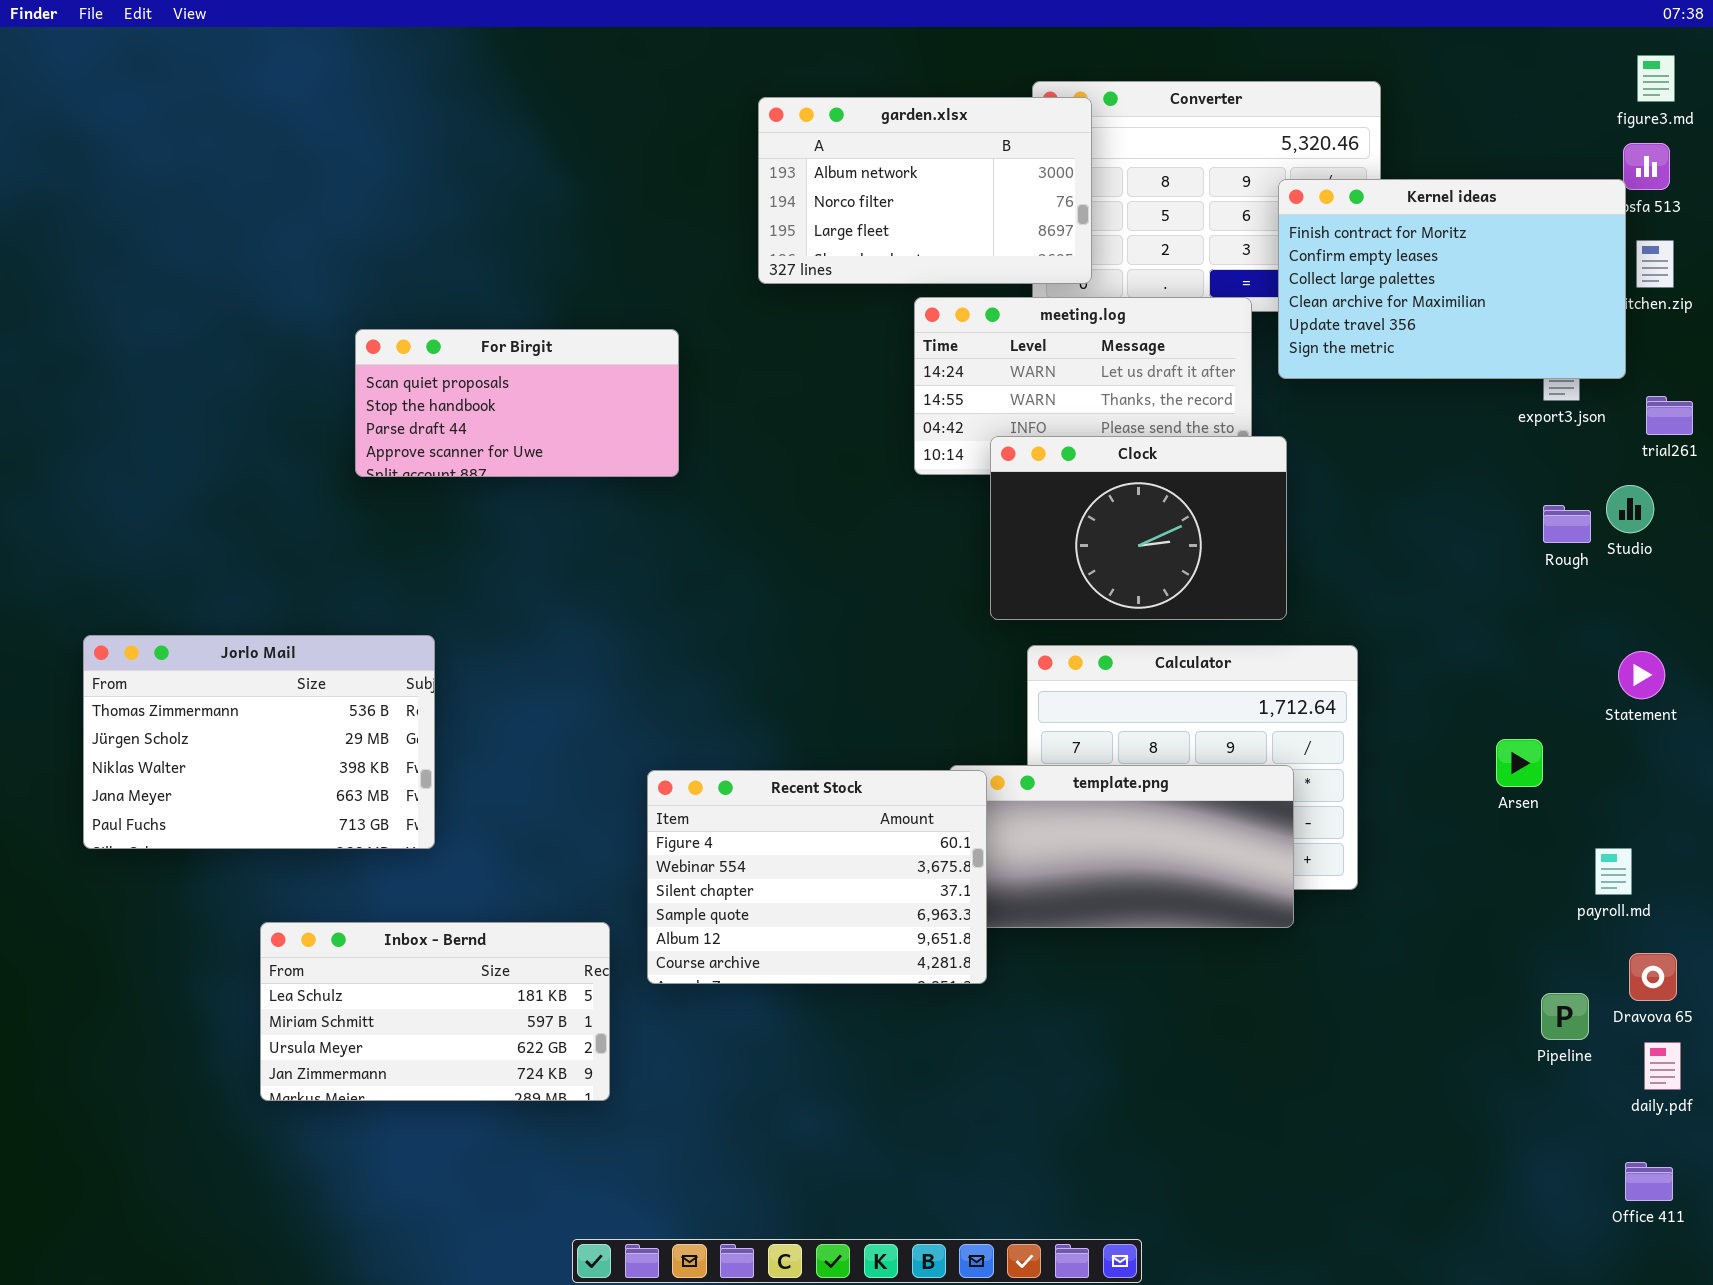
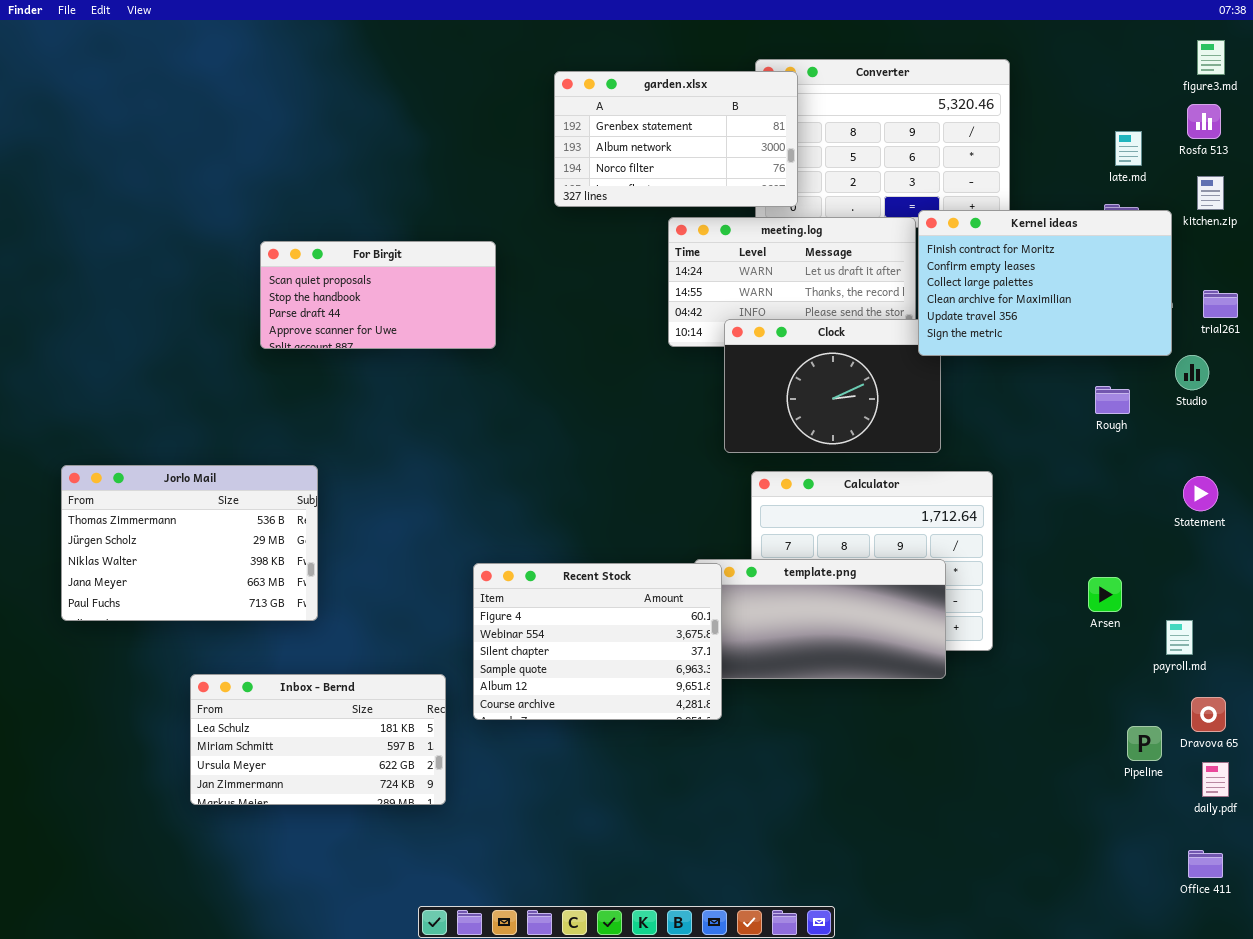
garden.xlsx: [758,97,1092,284] -> [554,71,798,207], scrolled up 1 row
Kernel ideas: [1278,179,1626,379] -> [918,210,1172,356], moved
Rough: [1543,505,1591,543] -> [1095,386,1130,414], moved
Arsen: [1496,739,1543,787] -> [1088,577,1122,612], moved

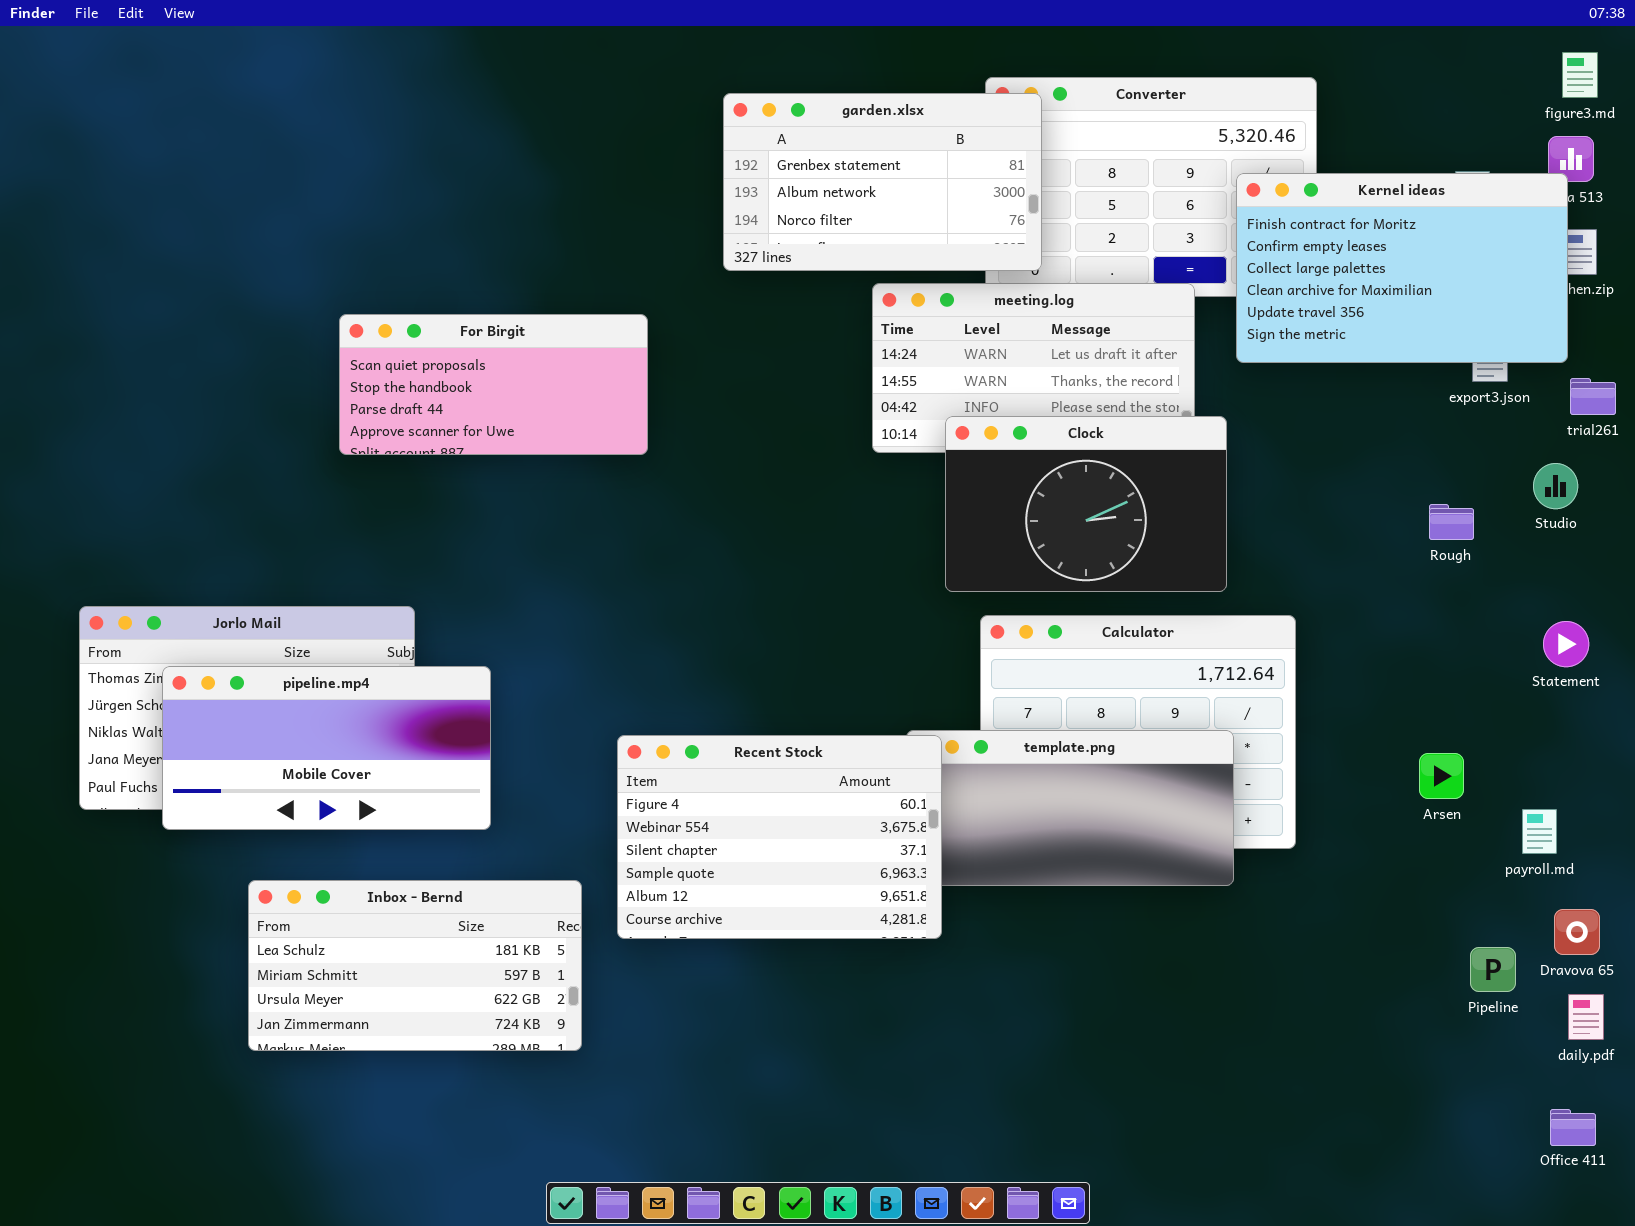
Kernel ideas: [918,210,1172,356] -> [1236,173,1568,363], moved
pipeline.mp4: none -> [162,666,491,830], opened

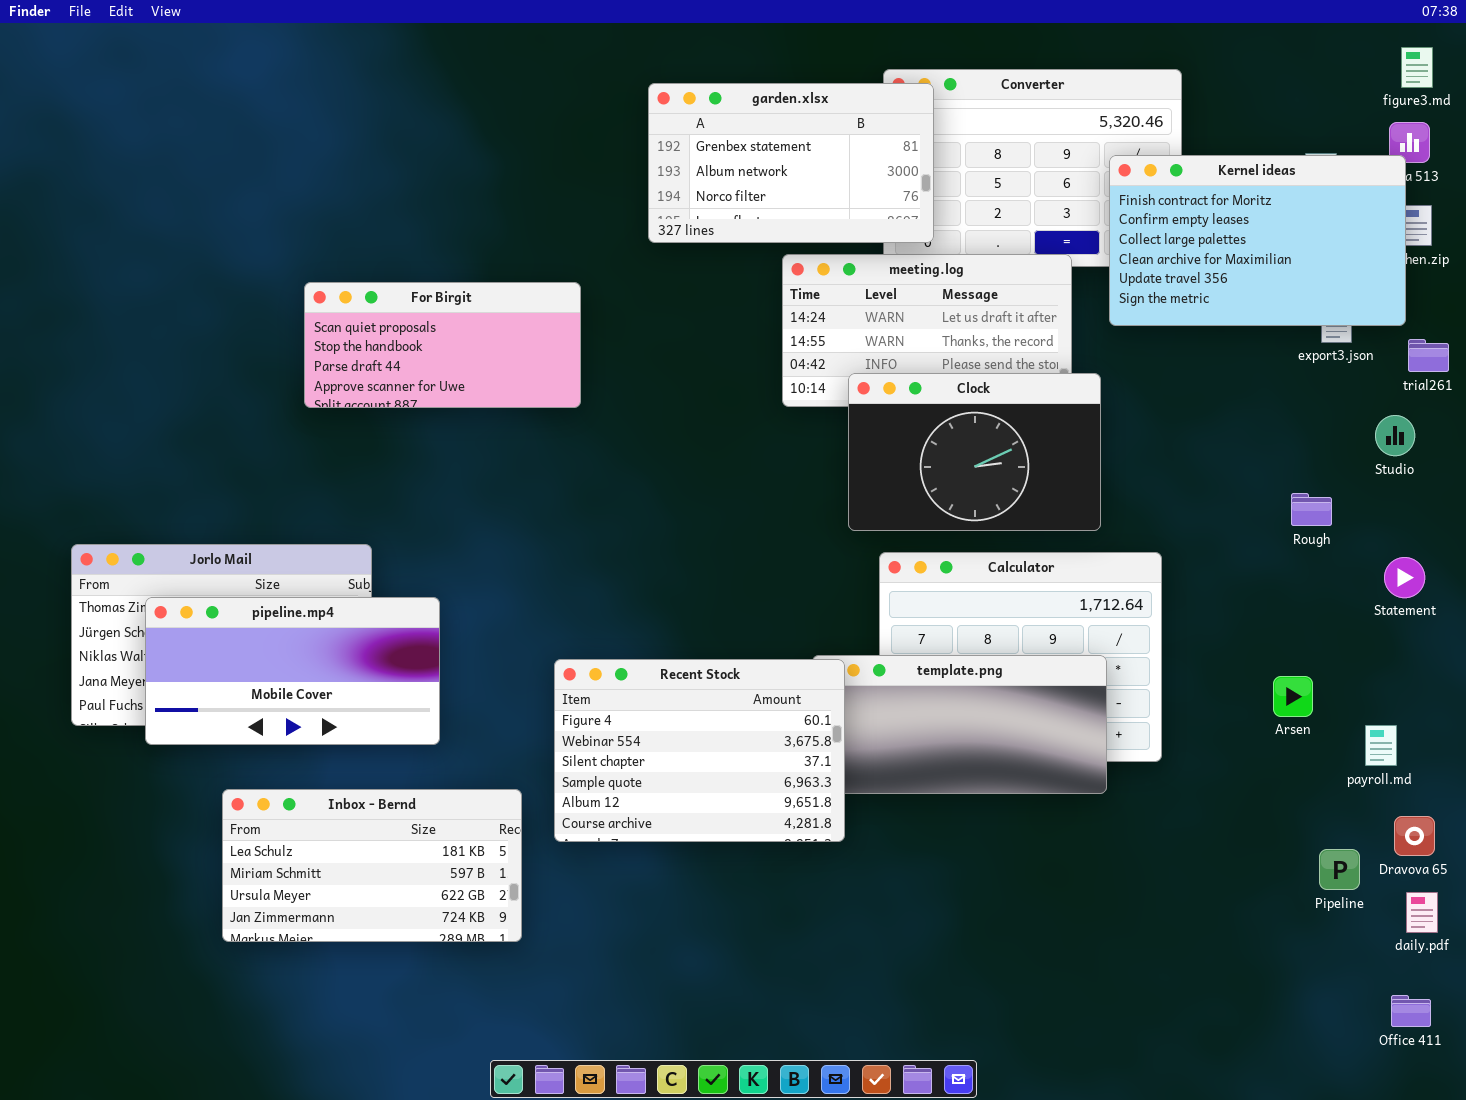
Rough: [1429,504,1474,540] -> [1291,493,1332,526], moved

